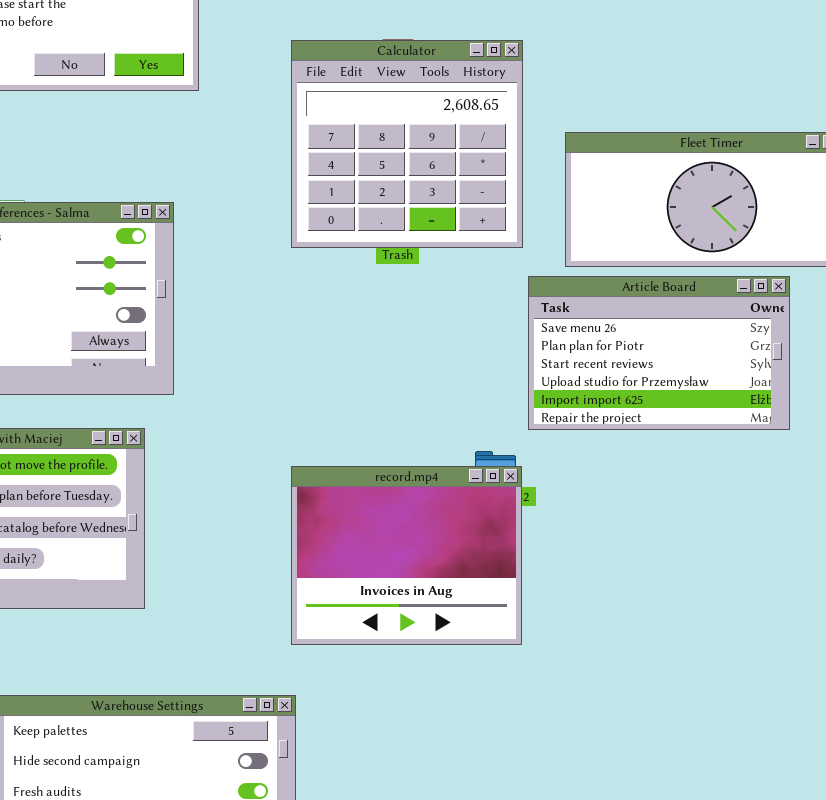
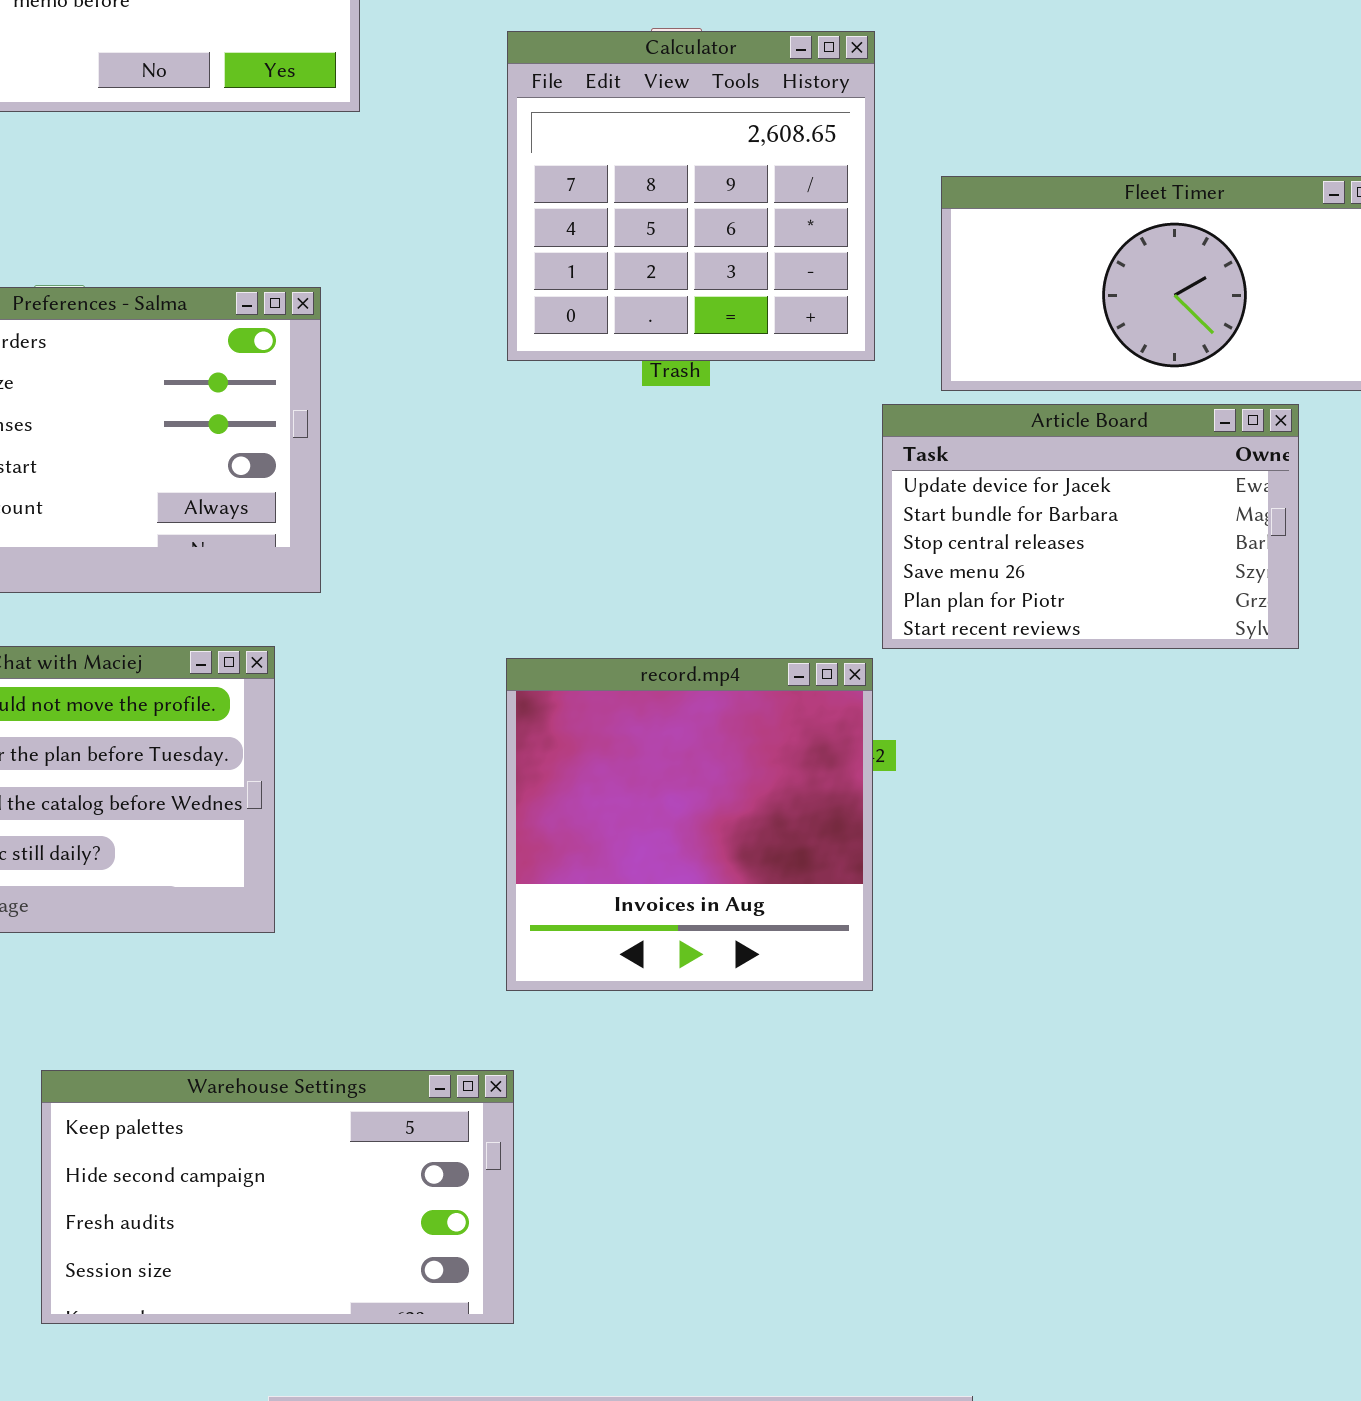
Article Board: [528,276,790,430] -> [882,404,1299,649], scrolled up 3 rows
record.mp4: [291,466,522,645] -> [506,658,873,991], resized

